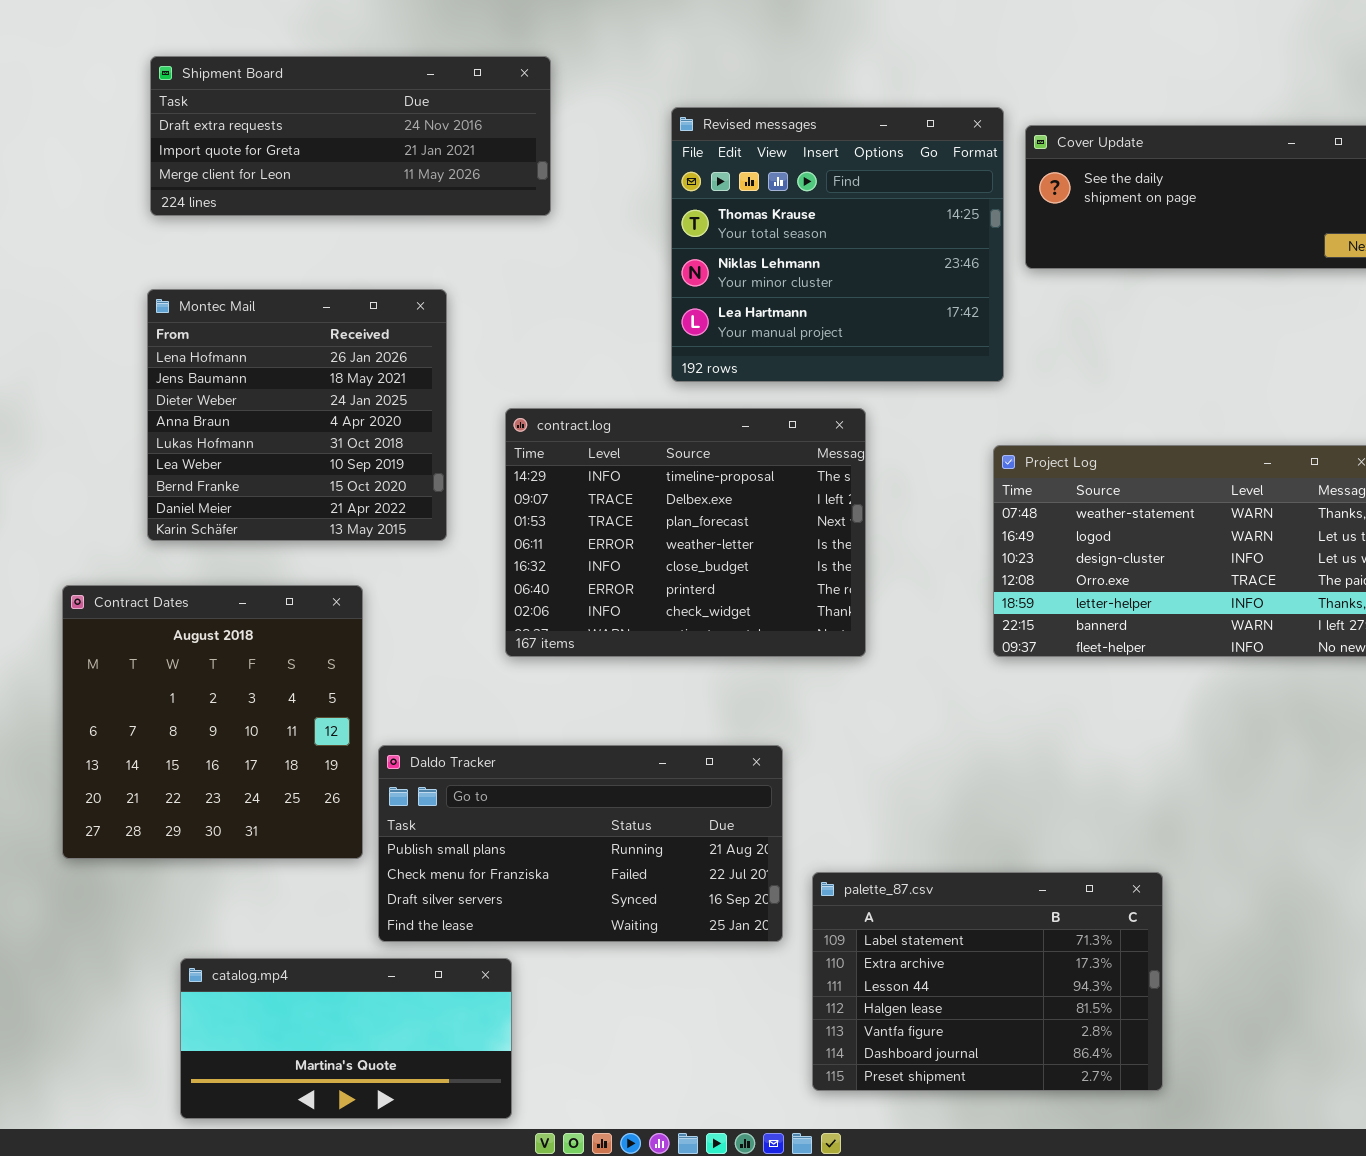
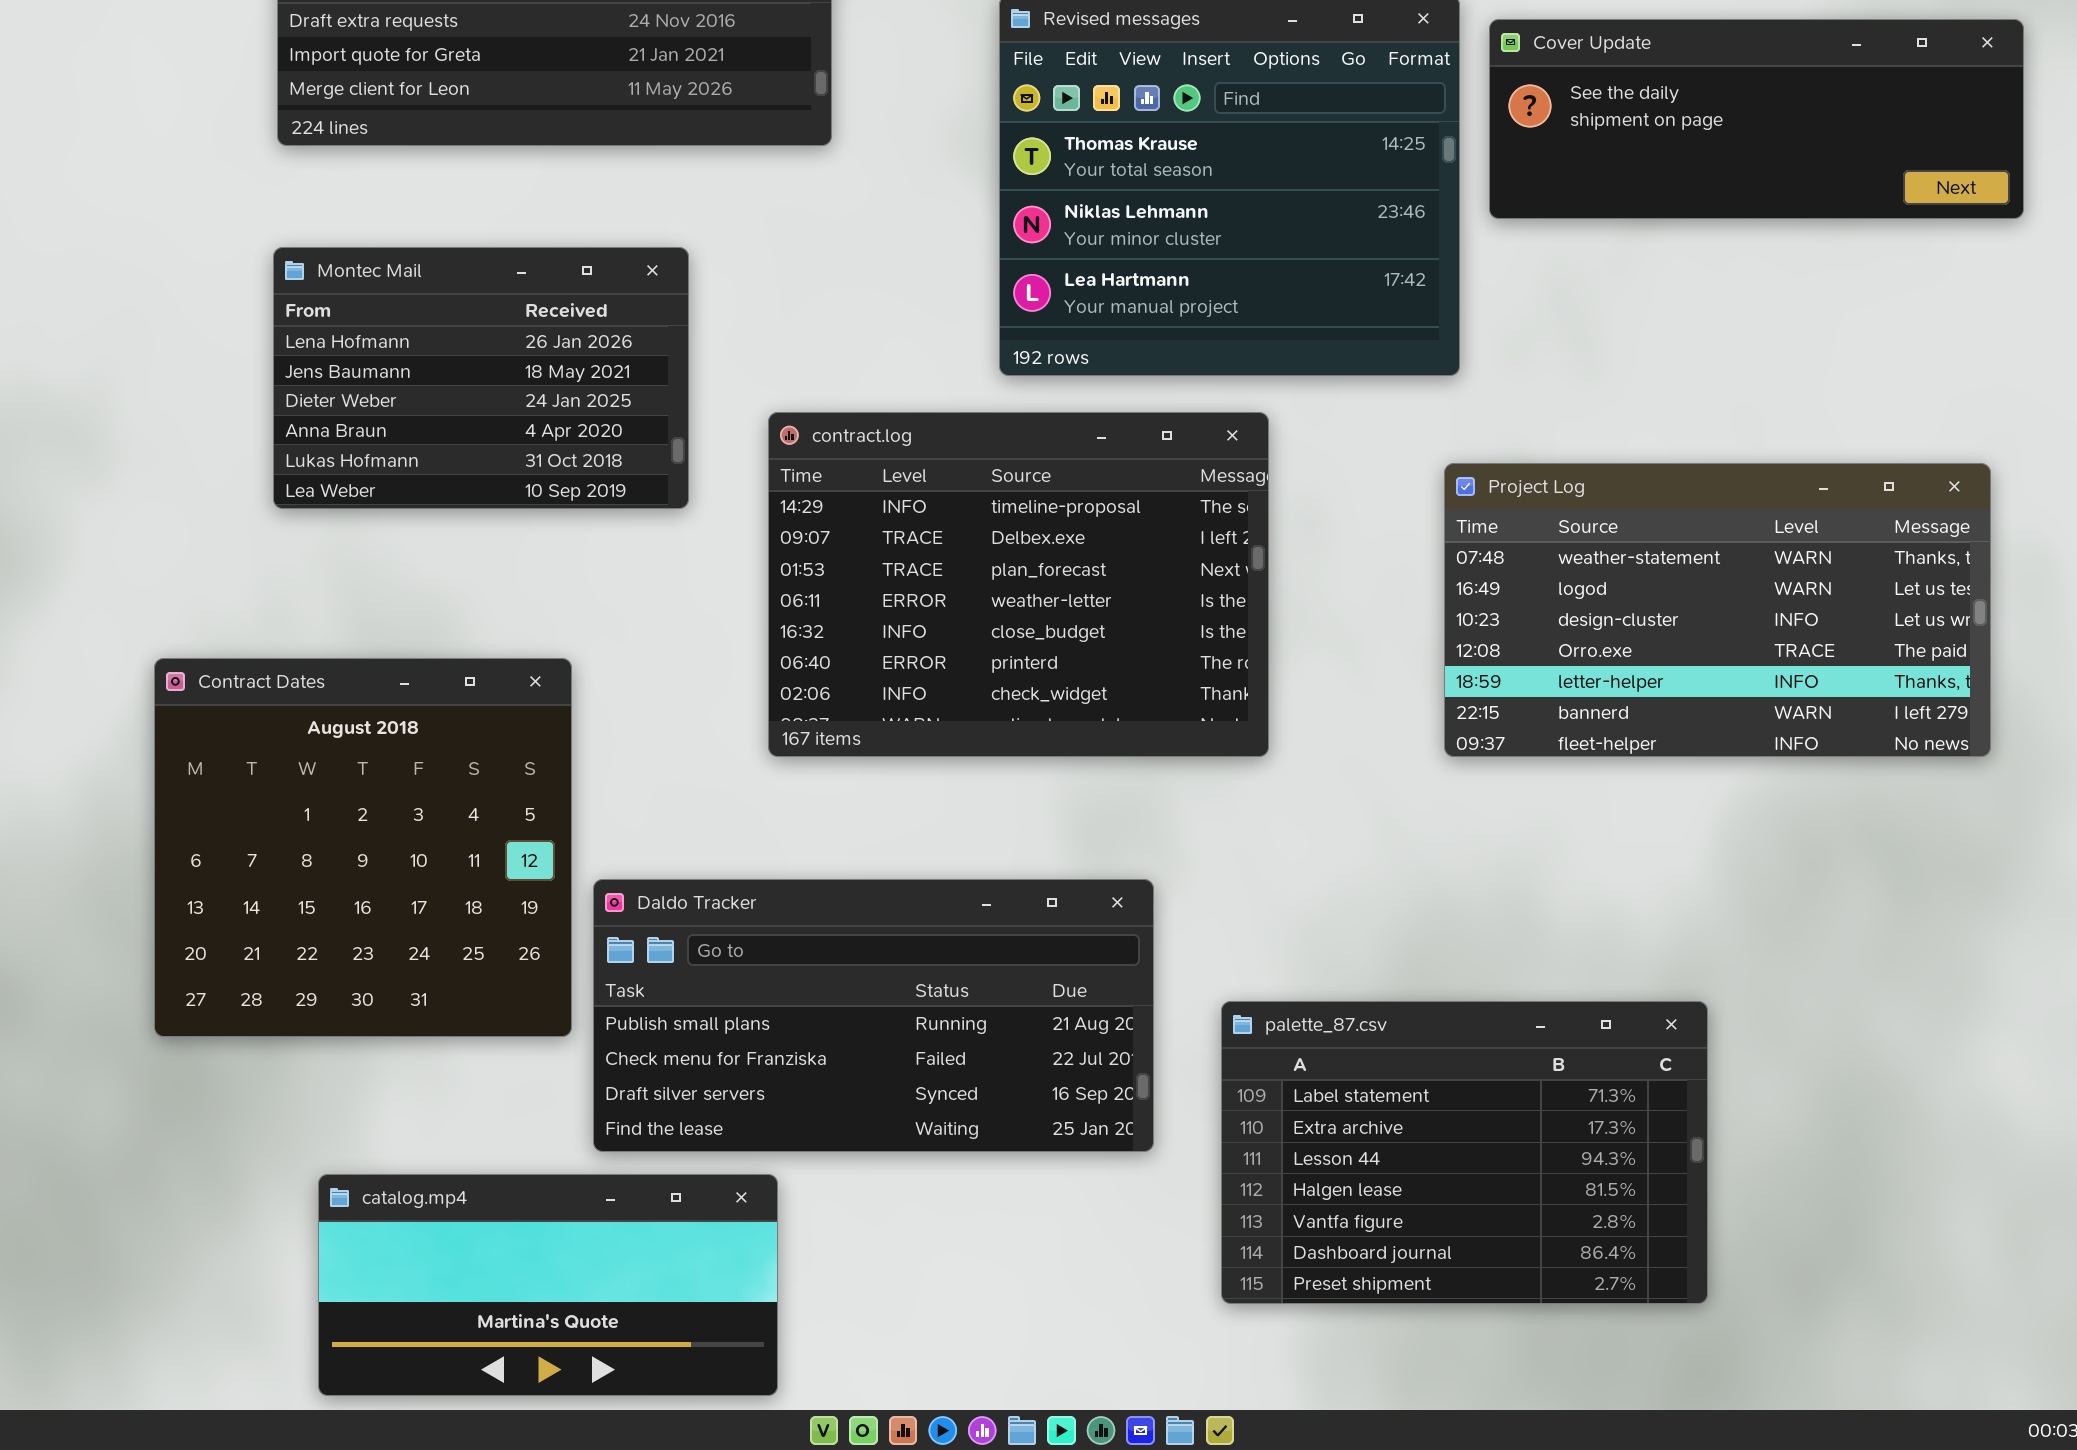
Montec Mail: [147,289,447,541] -> [273,247,689,509], resized
palette_87.csv: [812,872,1163,1091] -> [1221,1001,1708,1304], moved

